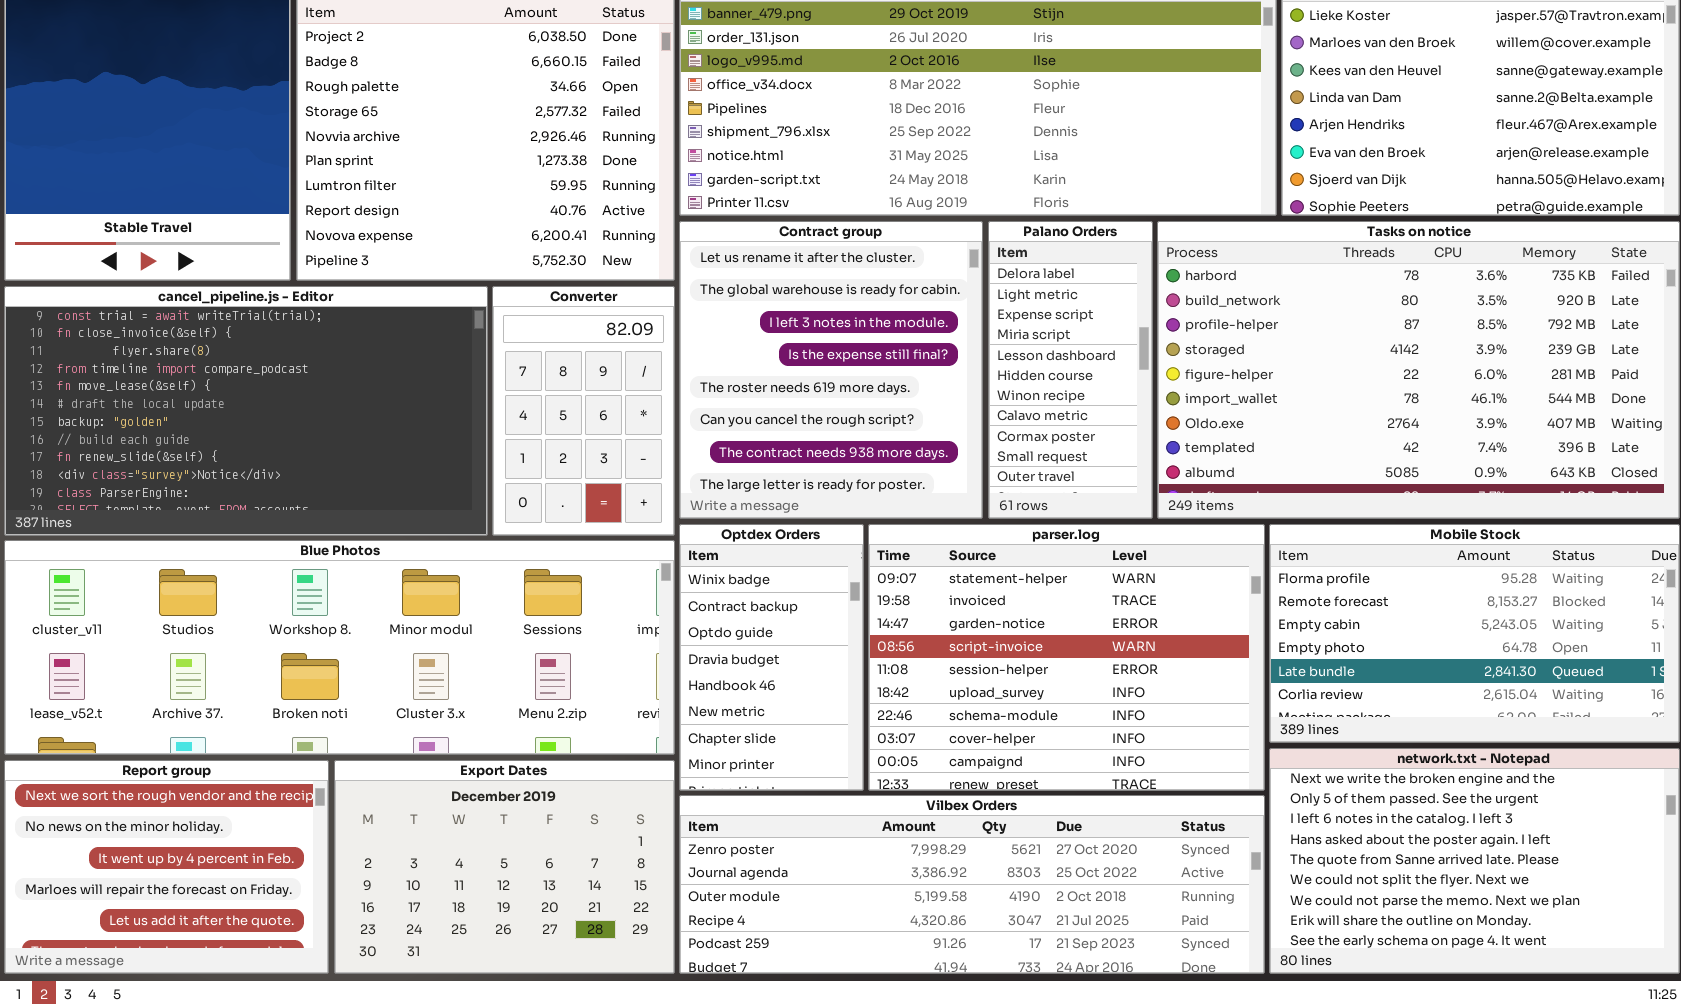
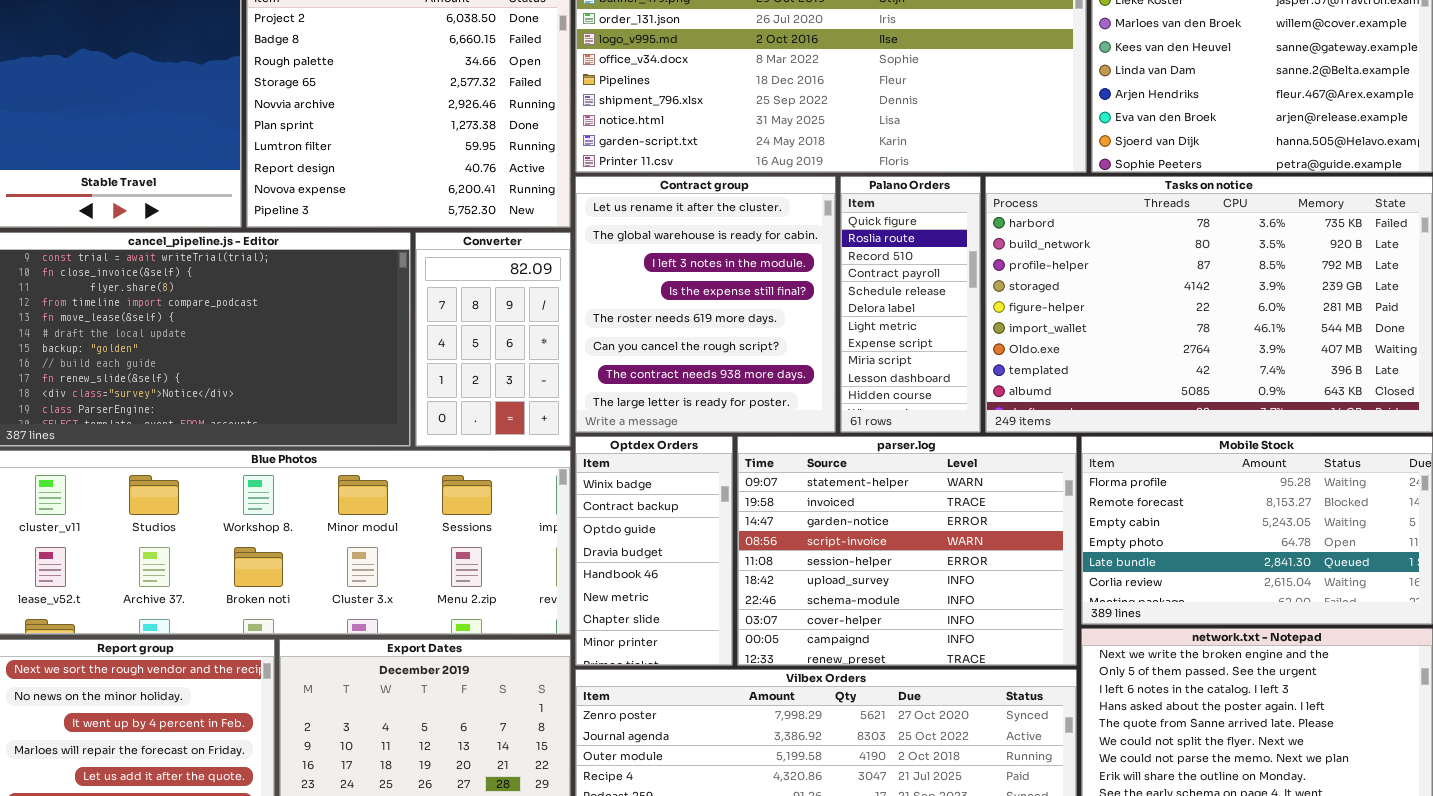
Palano Orders: [988,221,1153,519] -> [840,176,981,433], scrolled up 5 rows

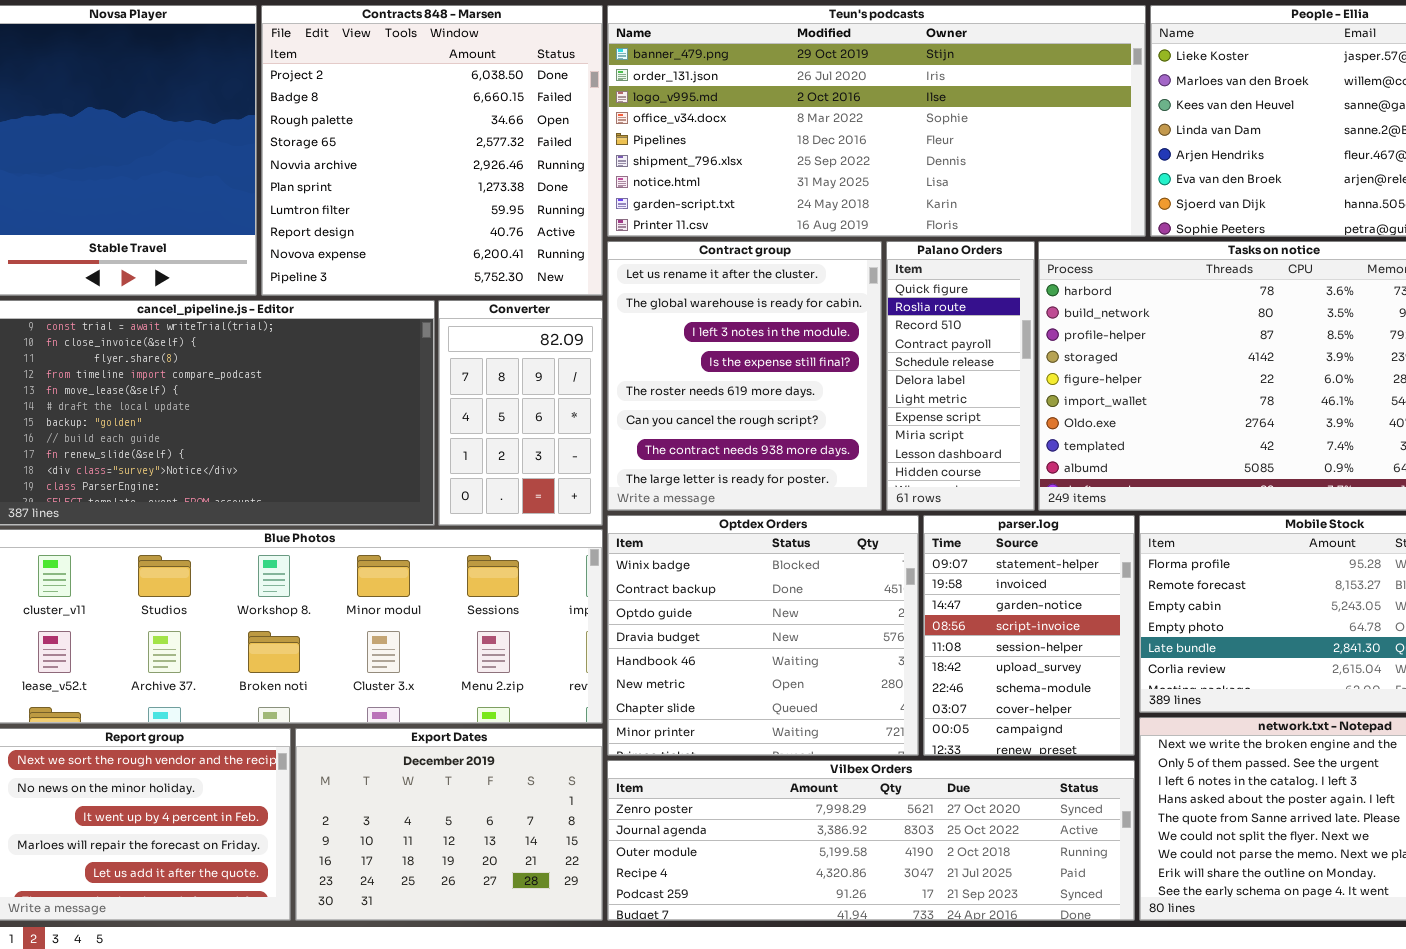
Optdex Orders: [575,436,733,666] -> [607,515,919,756], resized
parser.log: [737,436,1077,666] -> [923,515,1135,756], resized

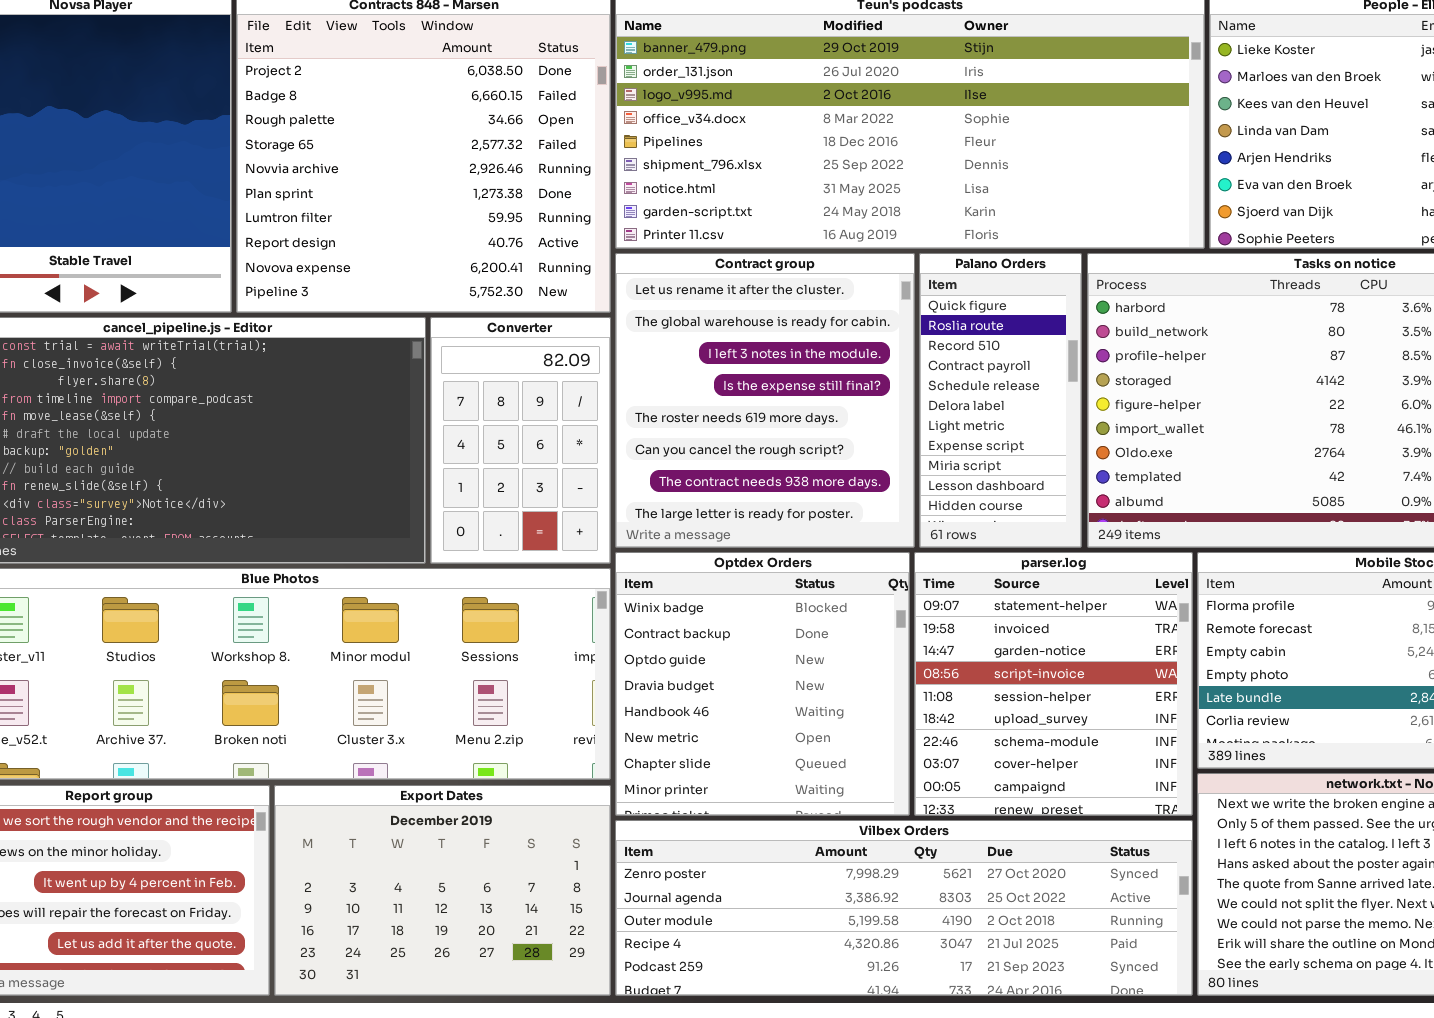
Optdex Orders: [607,515,919,756] -> [615,552,910,816], resized
parser.log: [923,515,1135,756] -> [914,552,1193,816], resized

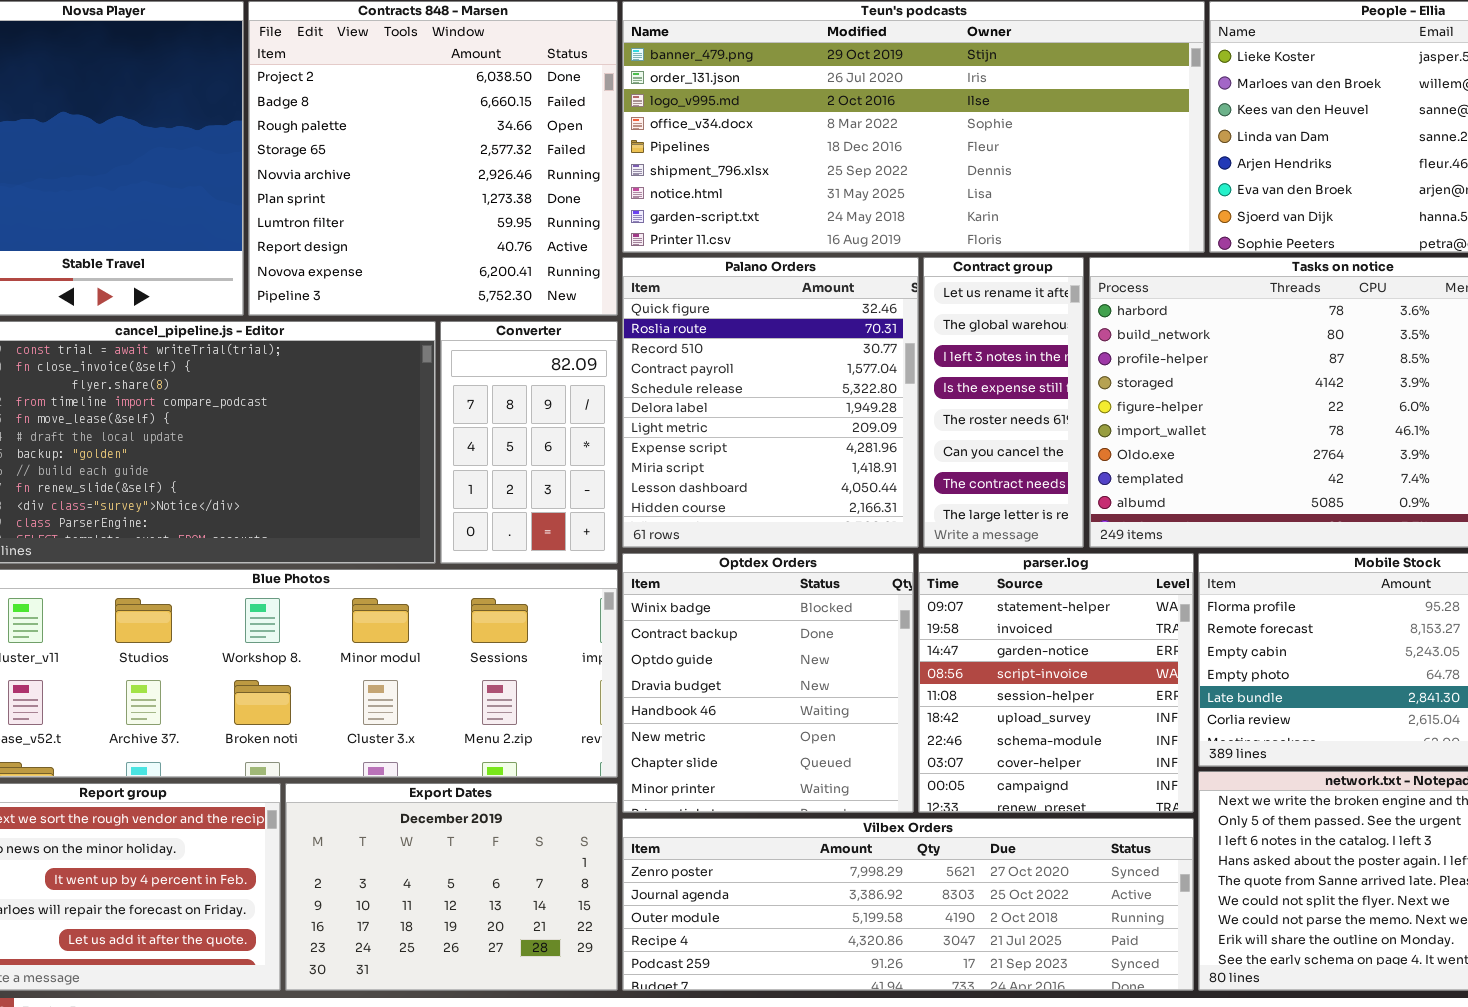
Contract group: [615,253,915,548] -> [923,257,1084,548], moved, resized
Palano Orders: [919,253,1082,548] -> [622,257,919,548], moved, resized

